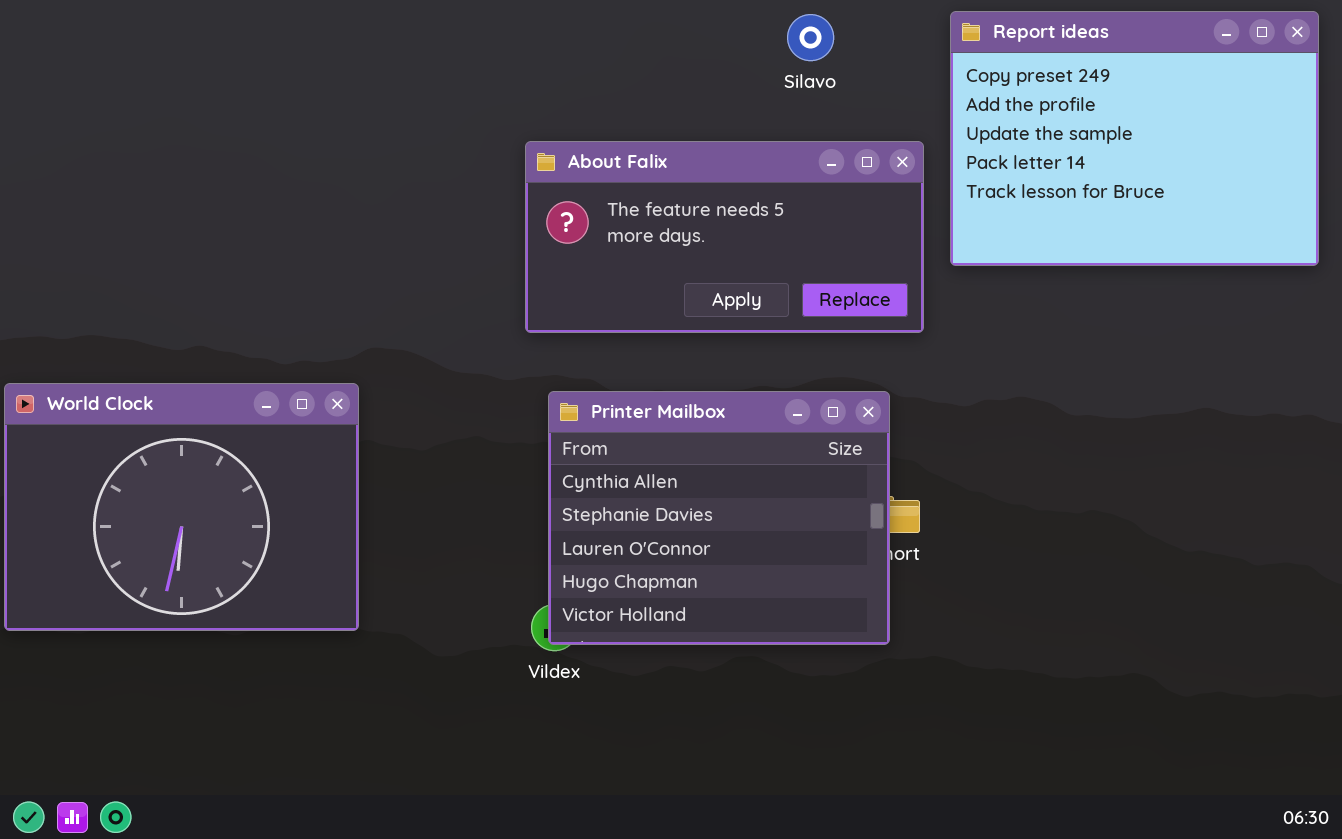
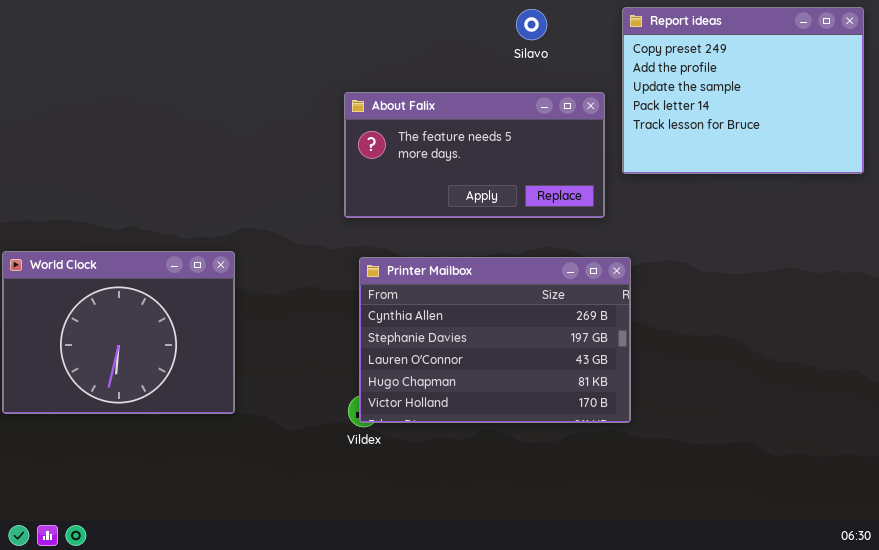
Printer Mailbox: [548,391,890,645] -> [359,257,631,423], resized

